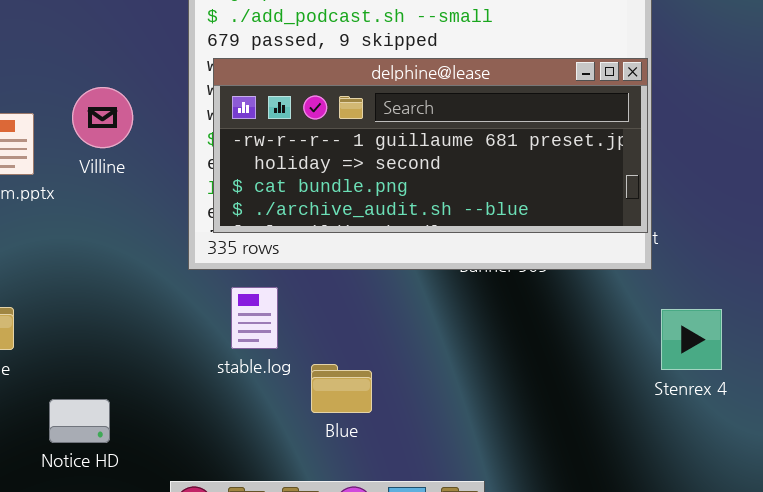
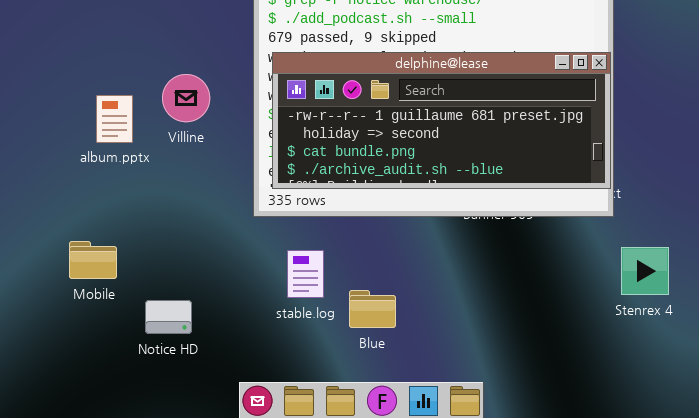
stable.log: [231,287,278,349] -> [287,250,324,298], moved
Notice HD: [49,399,110,443] -> [145,300,192,334], moved

